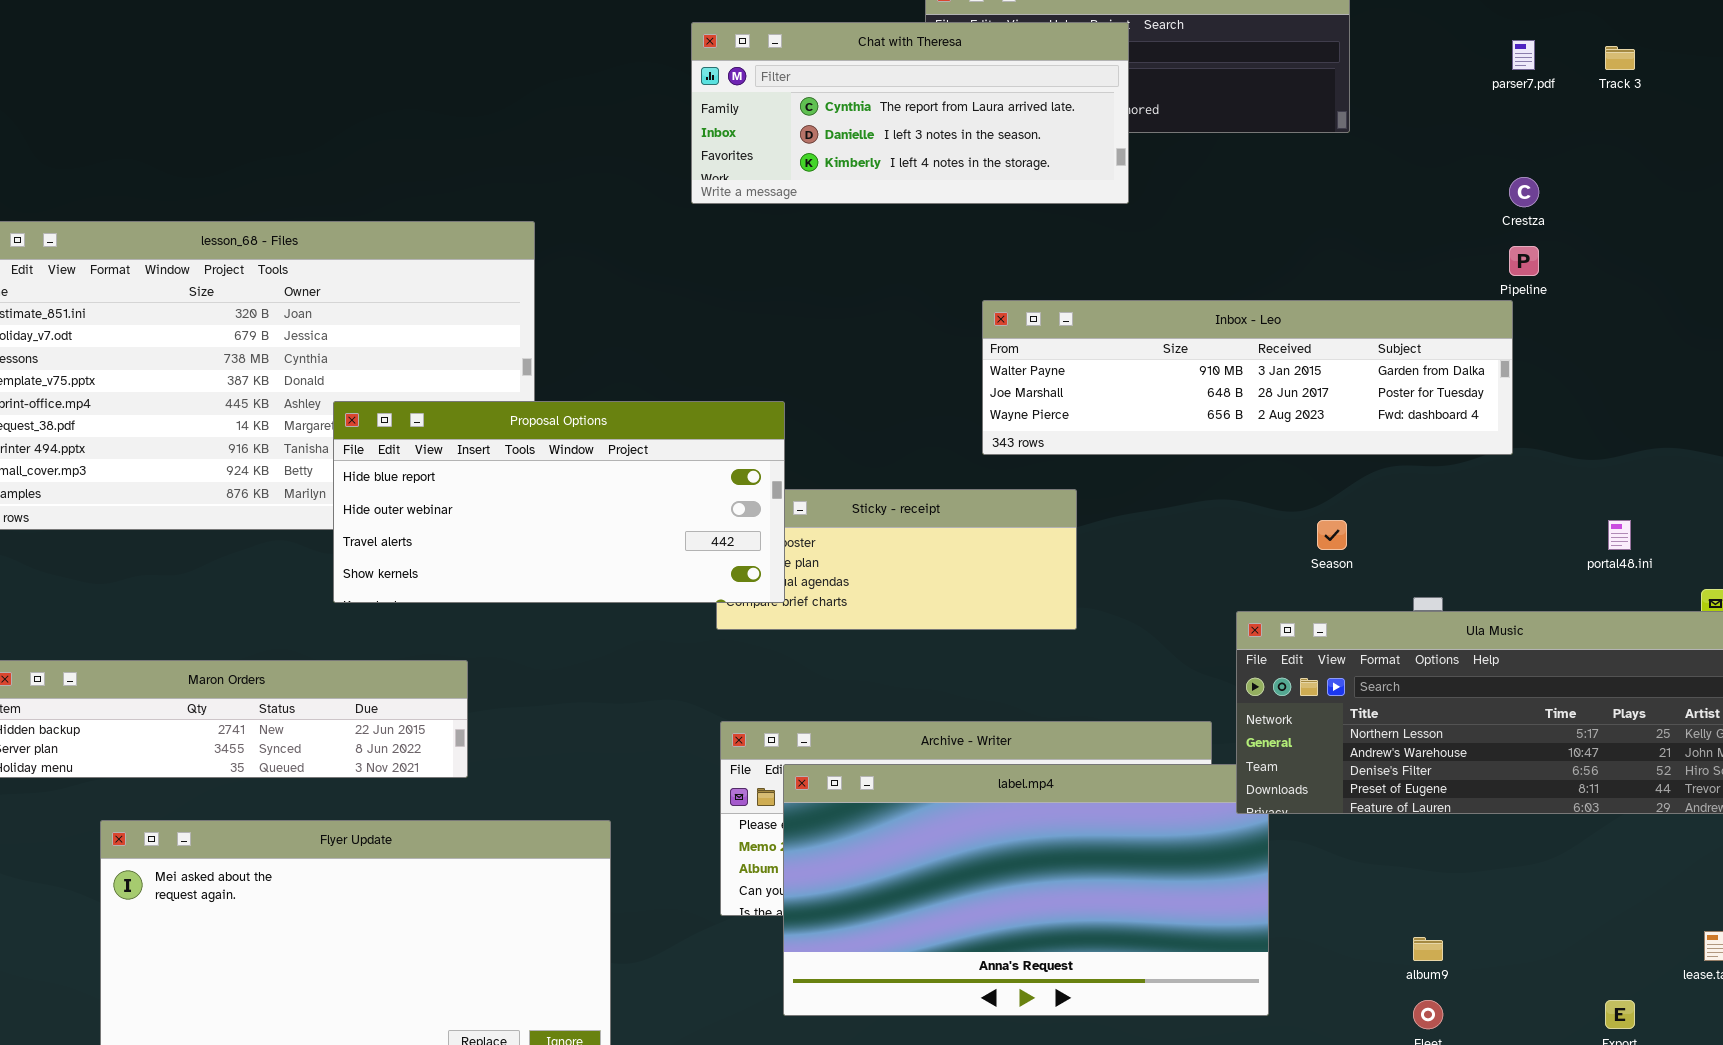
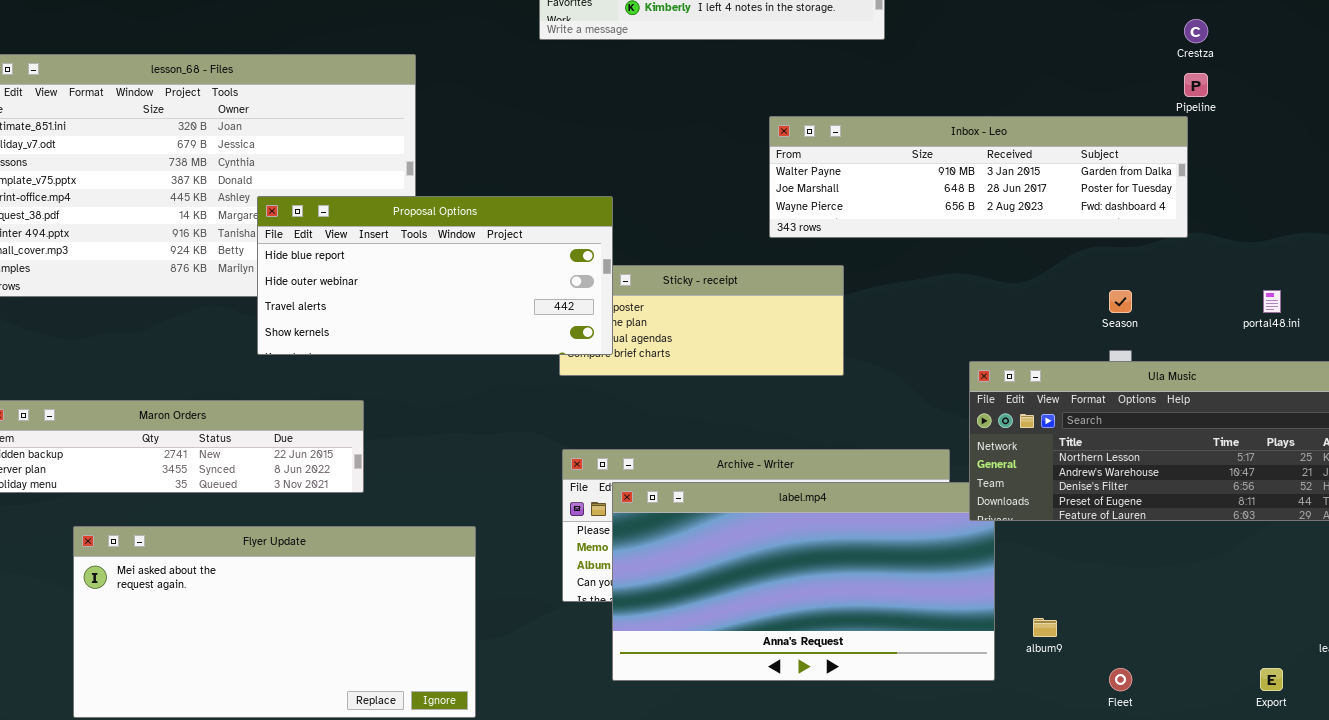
Season: [1317,520,1347,550] -> [1109,290,1132,313], moved
album9: [1413,937,1443,961] -> [1033,618,1057,637], moved

